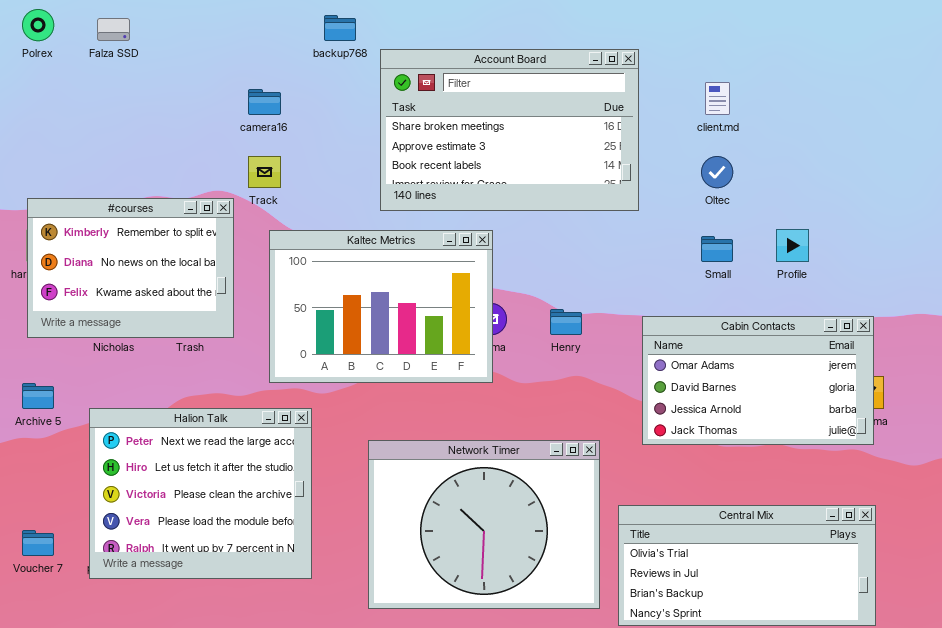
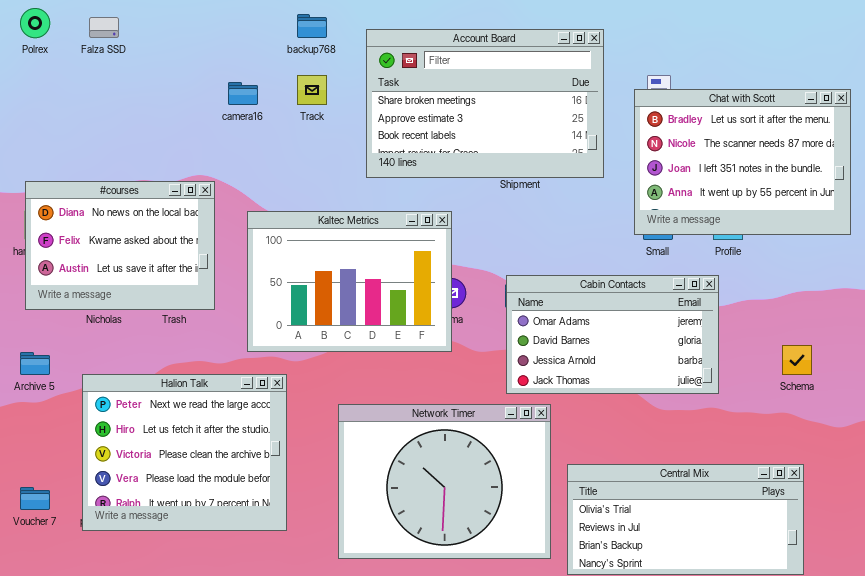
Account Board: [380,49,639,211] -> [366,29,604,178], moved
Chat with Scott: none -> [634,89,851,235], opened
Track: [248,156,281,188] -> [297,75,327,105], moved
#courses: [27,198,234,338] -> [25,181,215,310], scrolled down 1 row
Cabin Contacts: [642,316,874,445] -> [506,275,719,394], moved

